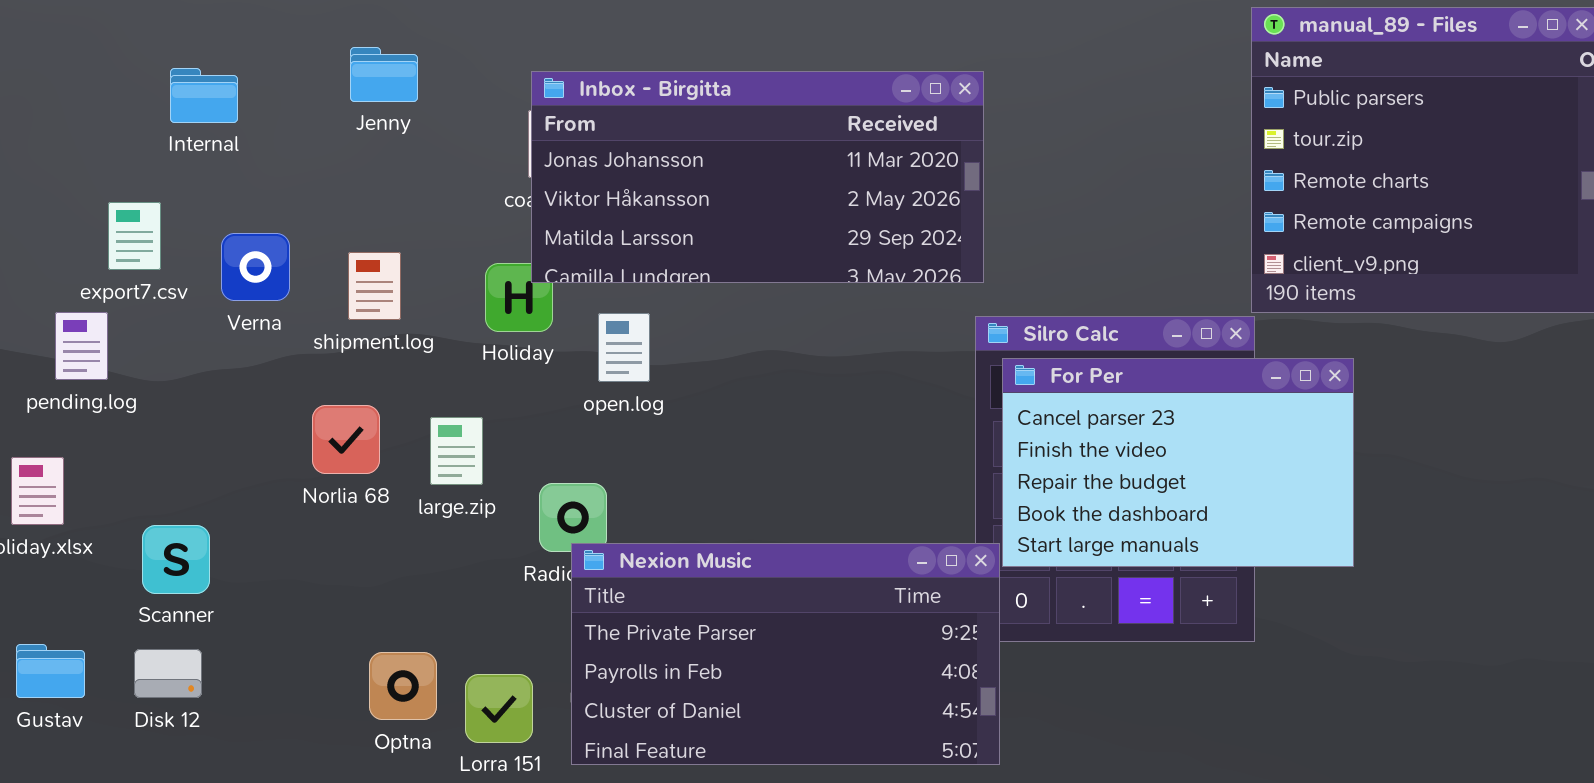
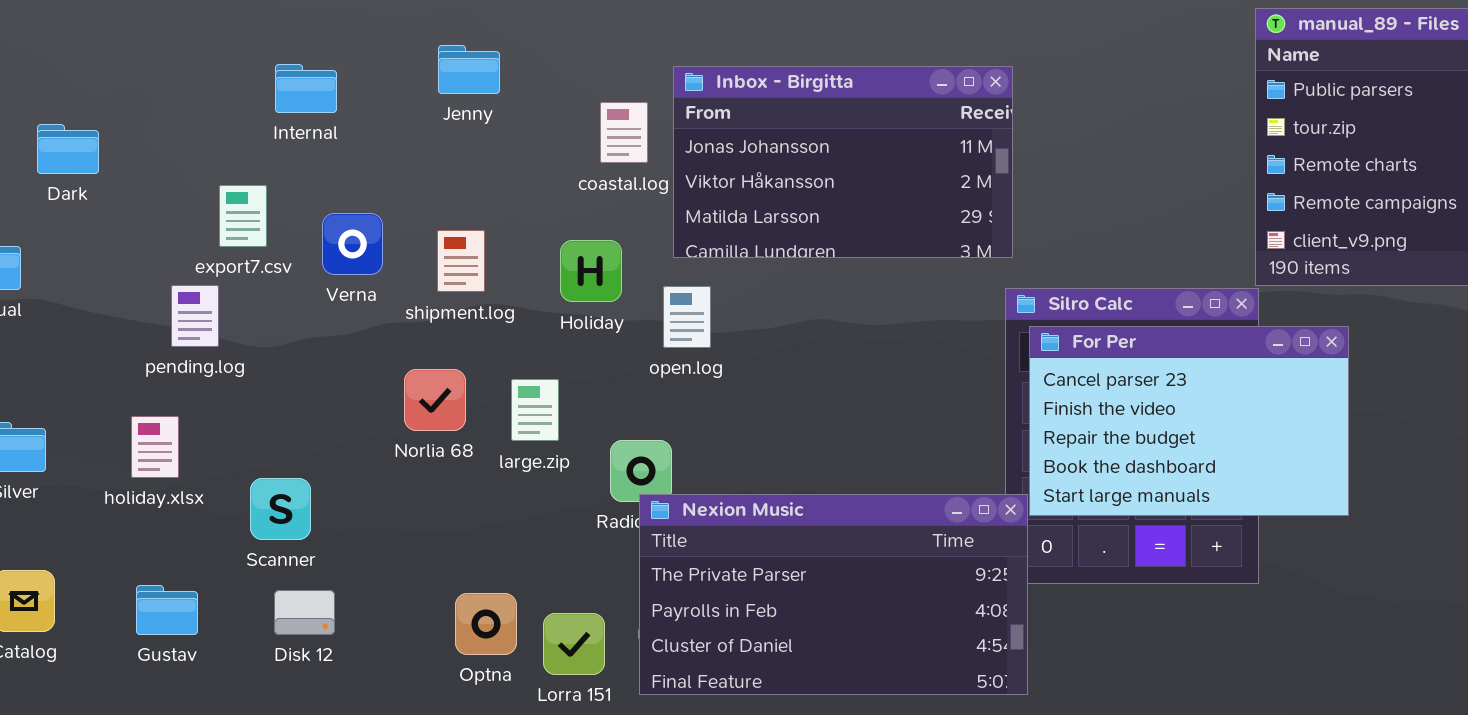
Inbox - Birgitta: [531,71,984,283] -> [673,66,1013,258], resized
Disk 12: [134,649,202,698] -> [274,590,335,635], moved

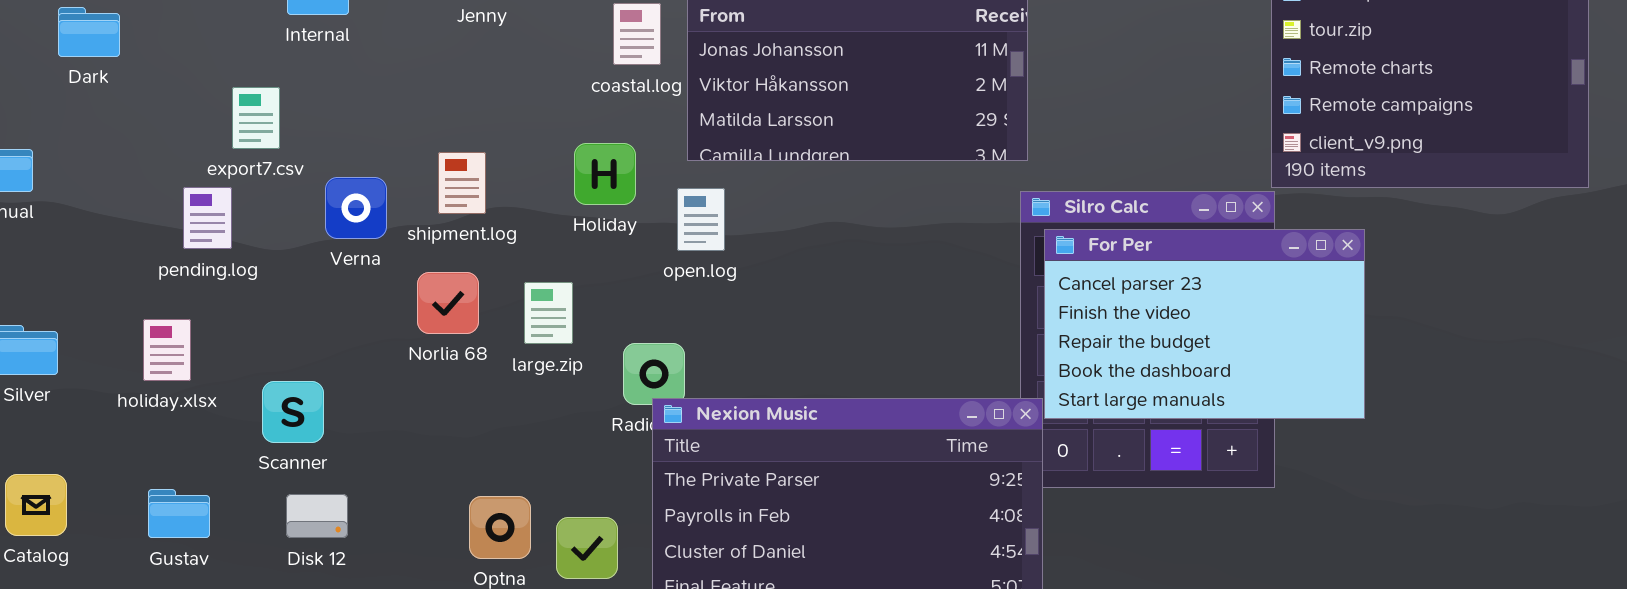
Dark: [37,124,99,174] -> [58,7,120,57], moved
Verna: [322,213,383,275] -> [325,177,387,239], moved
shipment.log: [437,230,485,292] -> [438,152,486,214], moved

